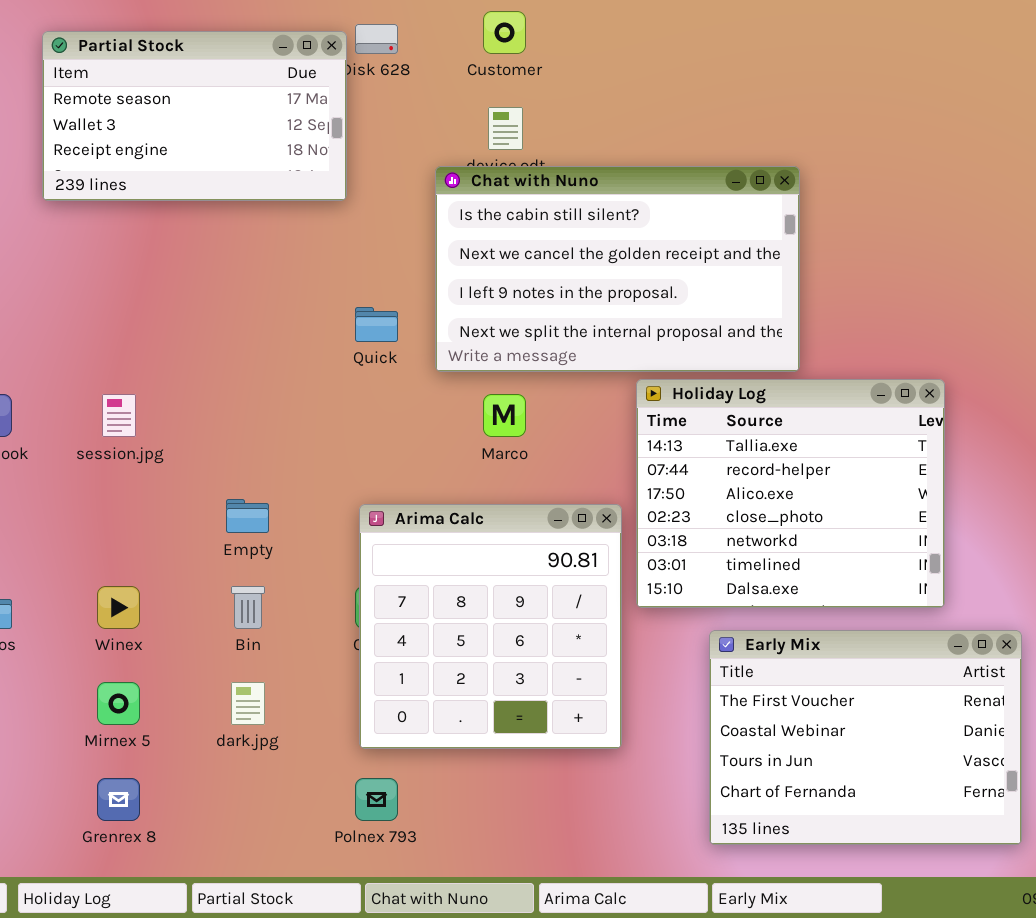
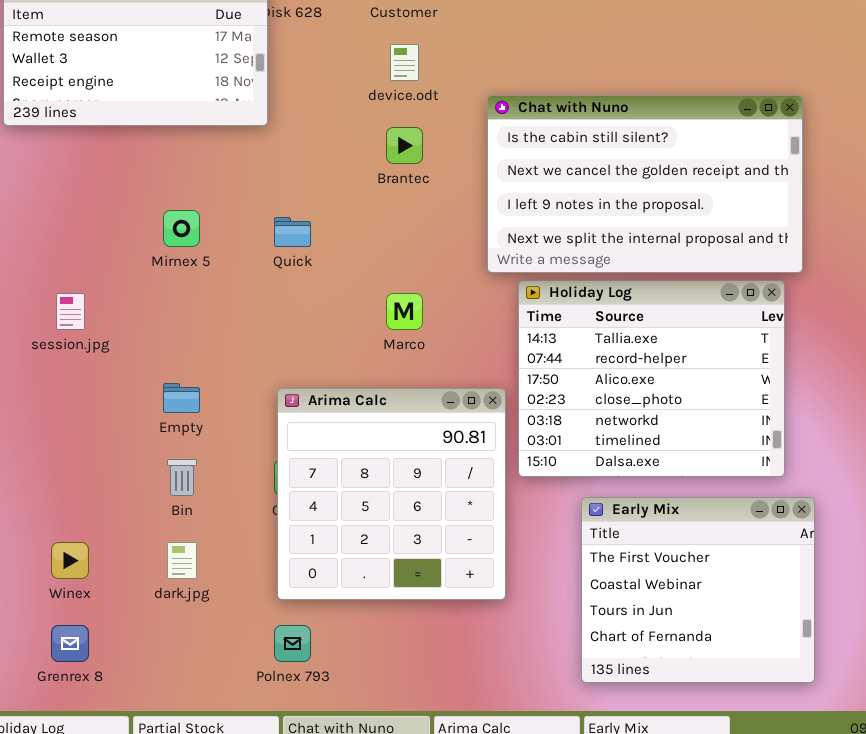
Chat with Nuno: [435,166,800,372] -> [487,95,803,273], moved
Winex: [97,586,140,629] -> [51,542,89,579], moved
Early Mix: [709,630,1022,845] -> [581,497,815,683], resized
Mirnex 5: [97,682,140,725] -> [163,210,200,247], moved

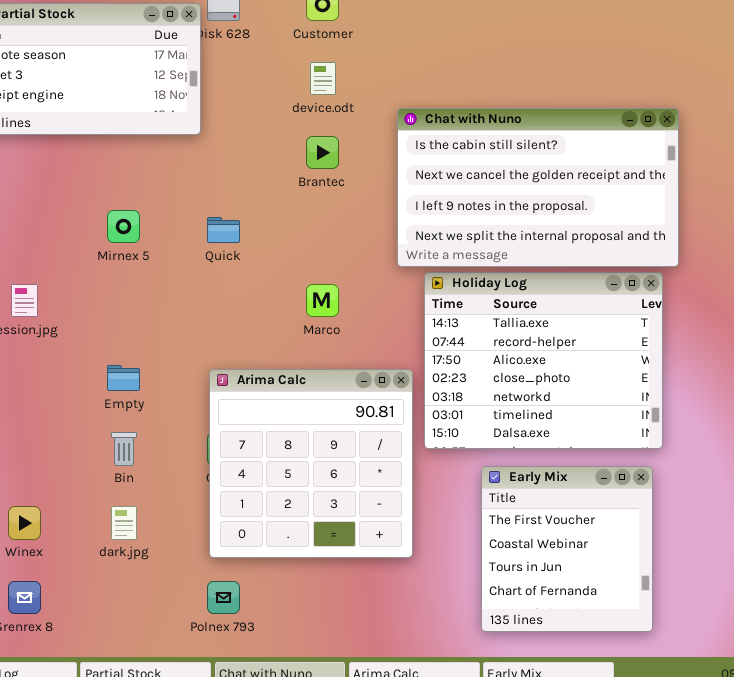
Early Mix: [581,497,815,683] -> [481,466,653,632], resized

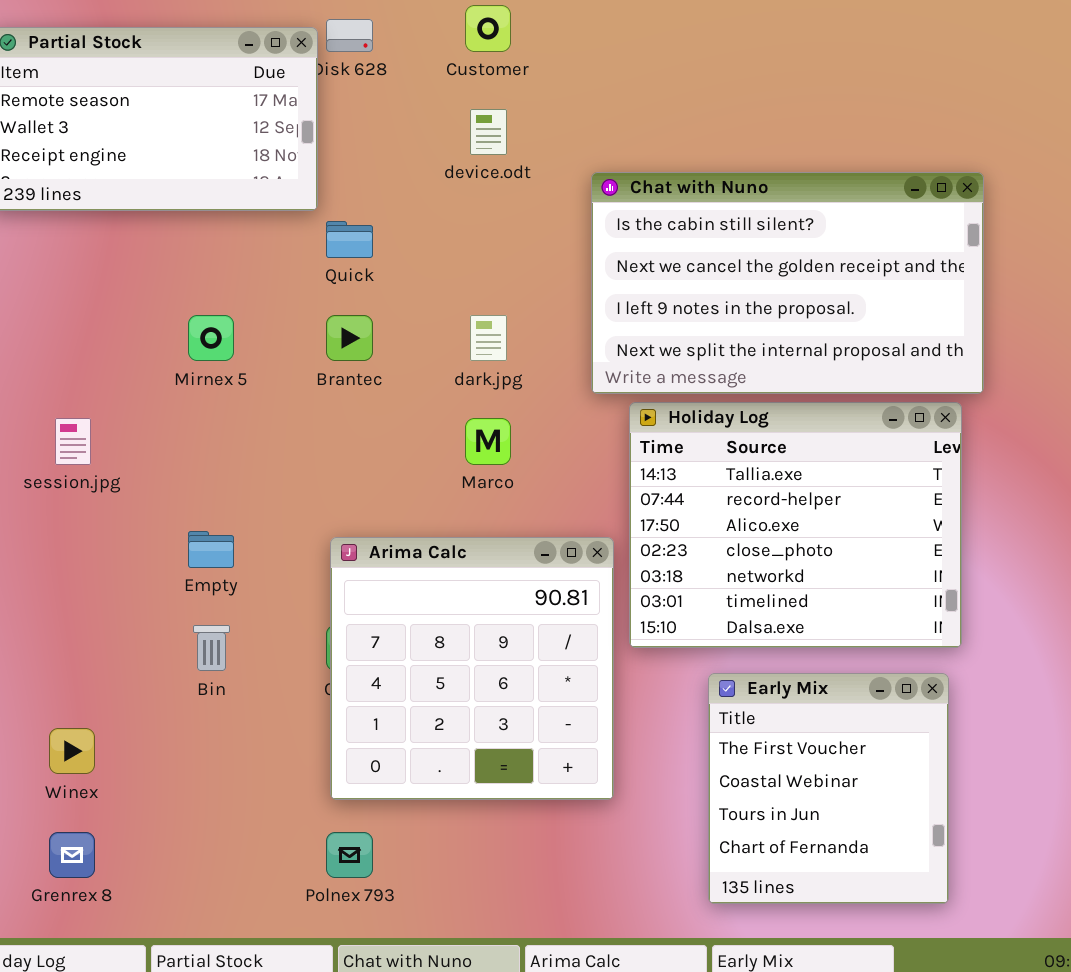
Brantec: [306,136,339,169] -> [326,315,373,361], moved
Quick: [207,217,240,243] -> [326,221,373,258], moved
dark.jpg: [111,506,137,540] -> [470,315,507,361], moved

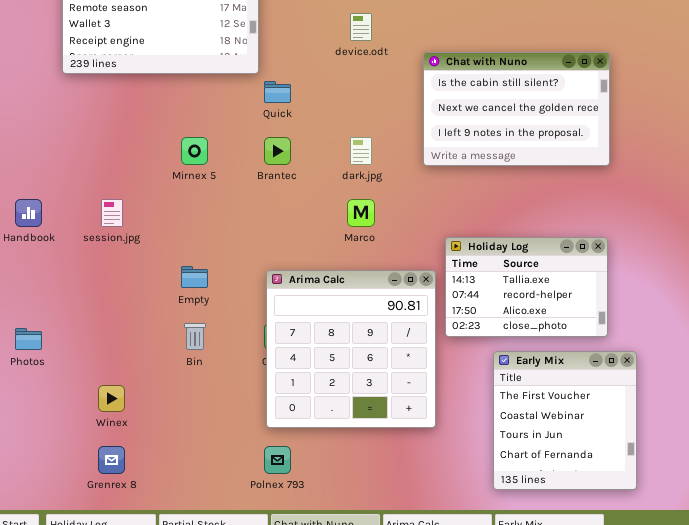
Chat with Nuno: [591,172,984,394] -> [423,52,610,166], resized
Holiday Log: [629,402,962,648] -> [445,237,608,337], resized

